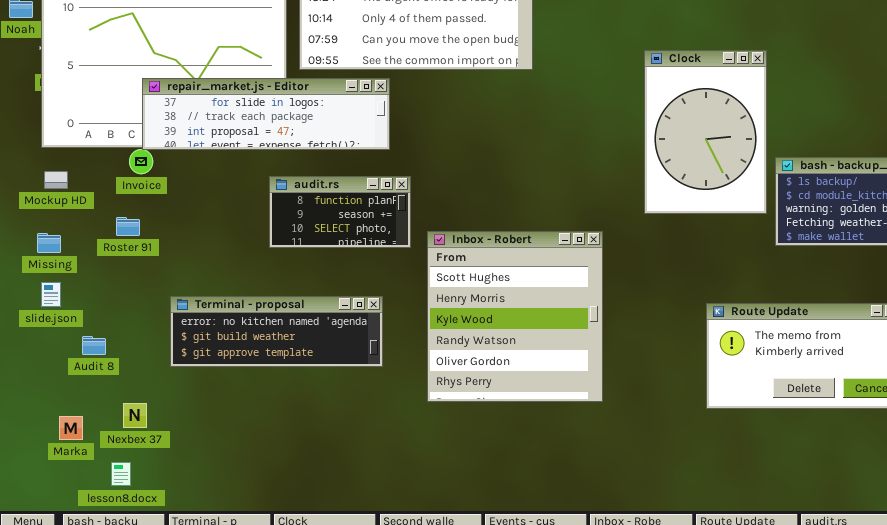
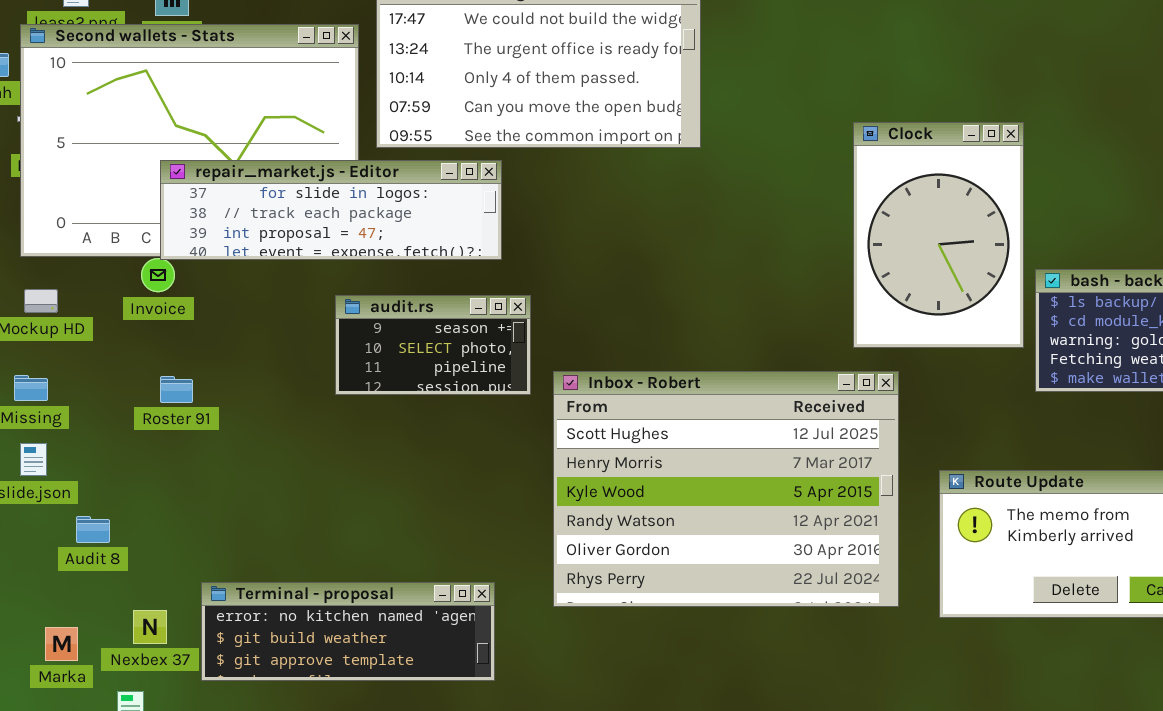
audit.rs: [269,176,411,248] -> [335,295,531,395], scrolled down 1 row
Roster 91: [116,217,140,236] -> [160,376,193,403], moved
Inbox - Robert: [427,231,603,402] -> [553,371,899,607], resized
Terminal - proposal: [170,296,383,367] -> [201,582,495,681], moved

